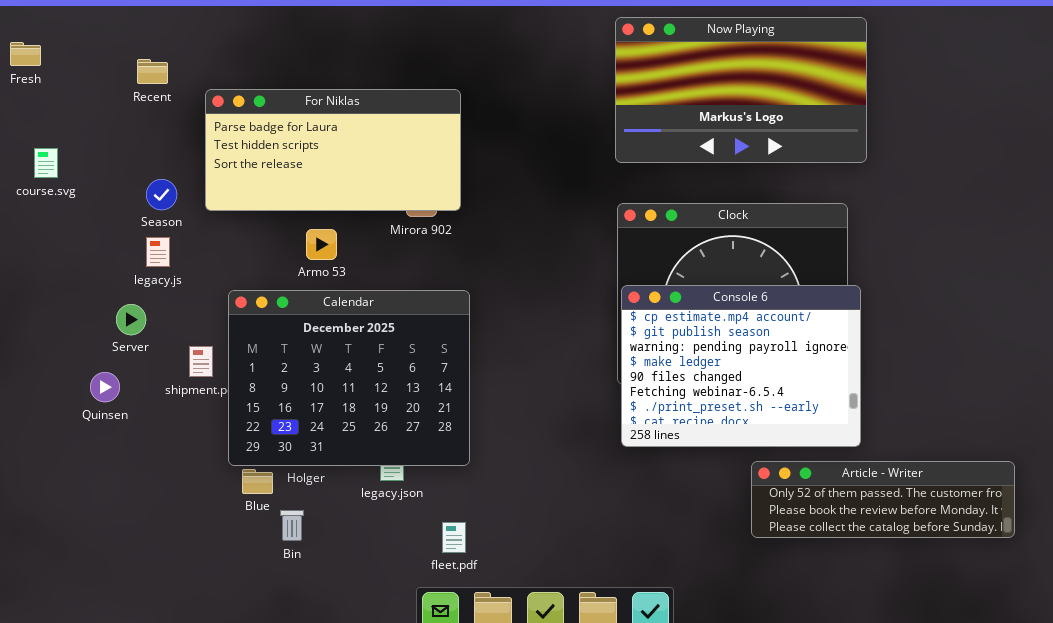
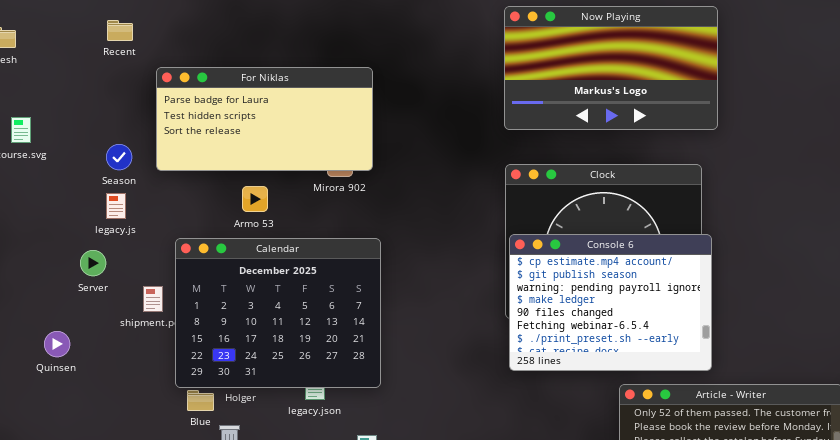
Recent: [137,59,168,84] -> [107,20,133,41], moved
Quinsen: [90,372,120,402] -> [44,331,70,357], moved

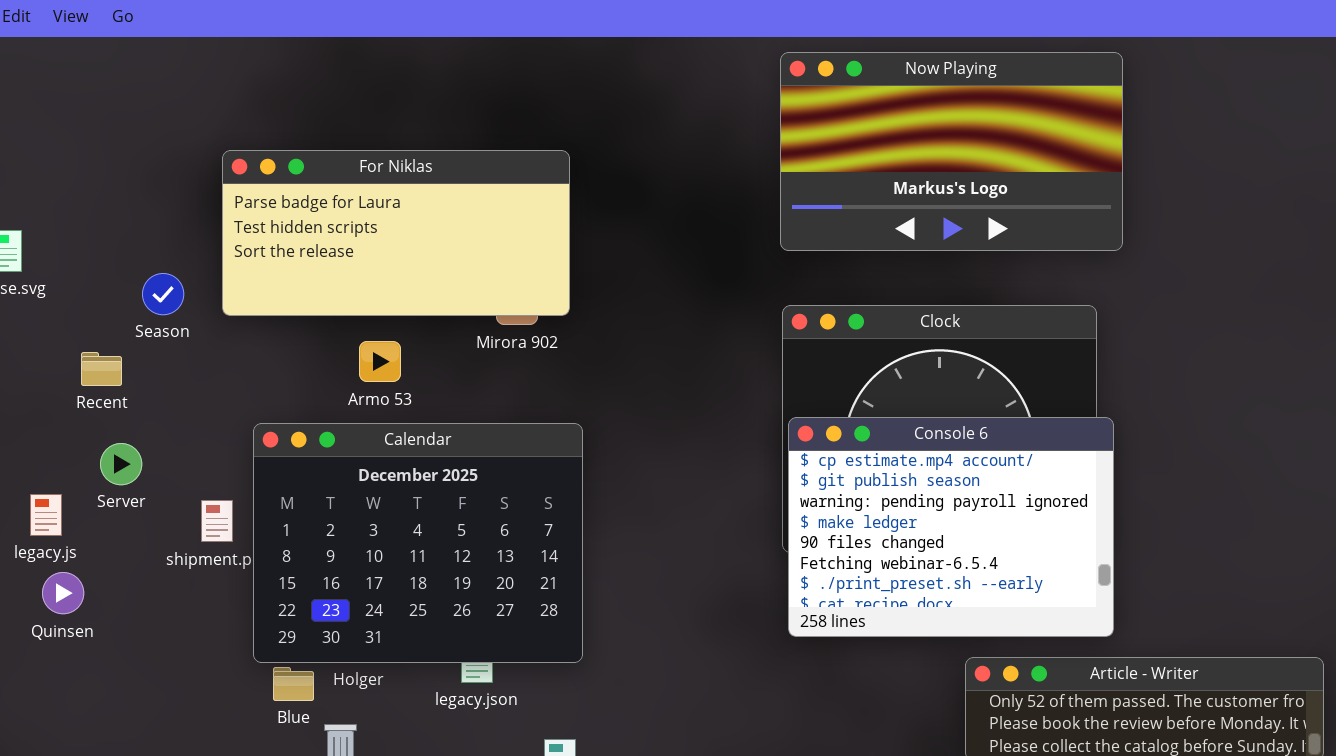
Recent: [107,20,133,41] -> [81,352,122,386], moved
legacy.js: [106,193,126,219] -> [30,494,62,536], moved

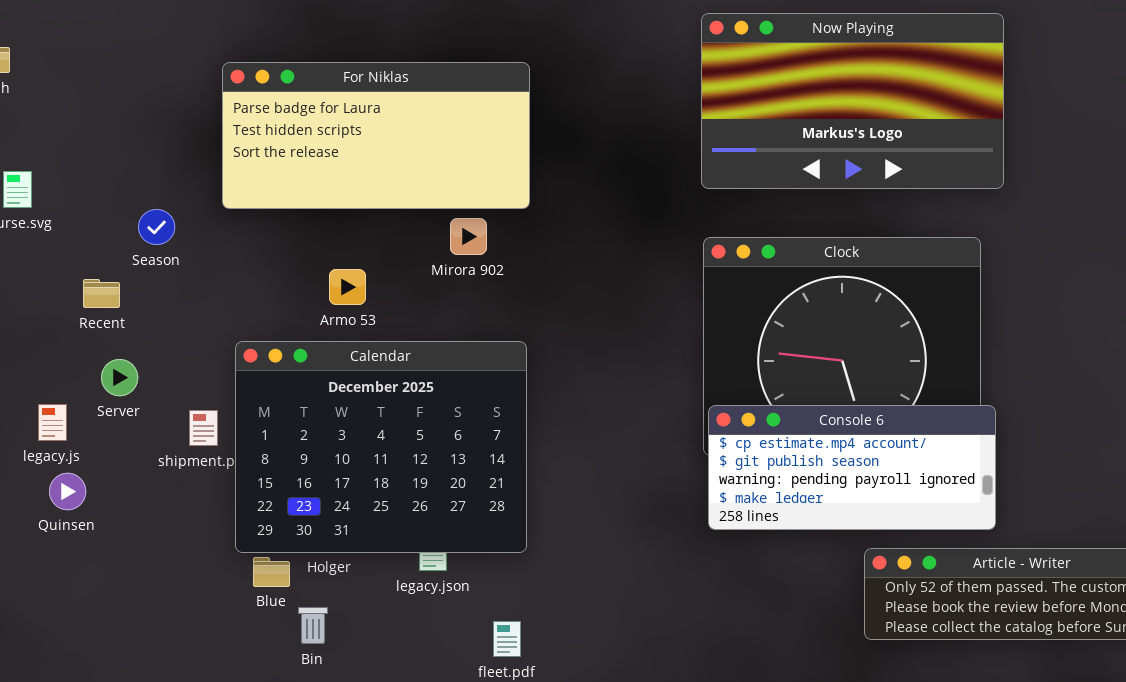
For Niklas: [222,150,570,316] -> [222,62,530,209], moved
Console 6: [788,417,1114,637] -> [708,405,996,530], resized

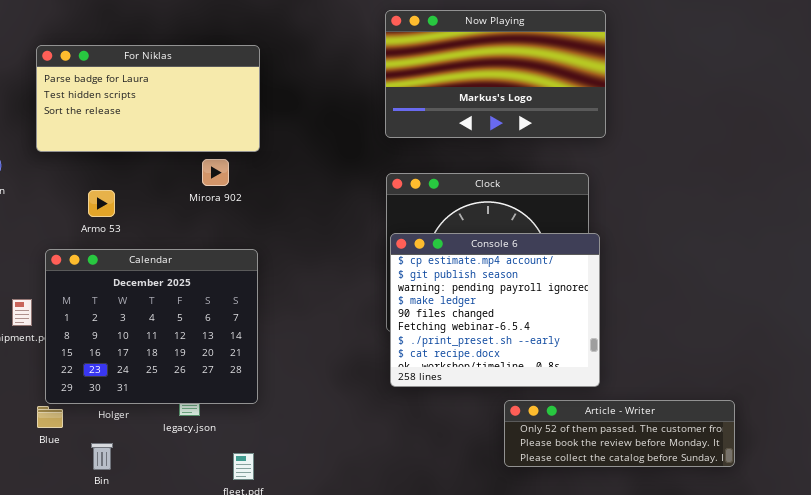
Armo 53: [329,269,366,305] -> [88,190,115,217], moved
Console 6: [708,405,996,530] -> [390,233,600,387], resized
Blue: [253,557,290,587] -> [37,406,63,428], moved

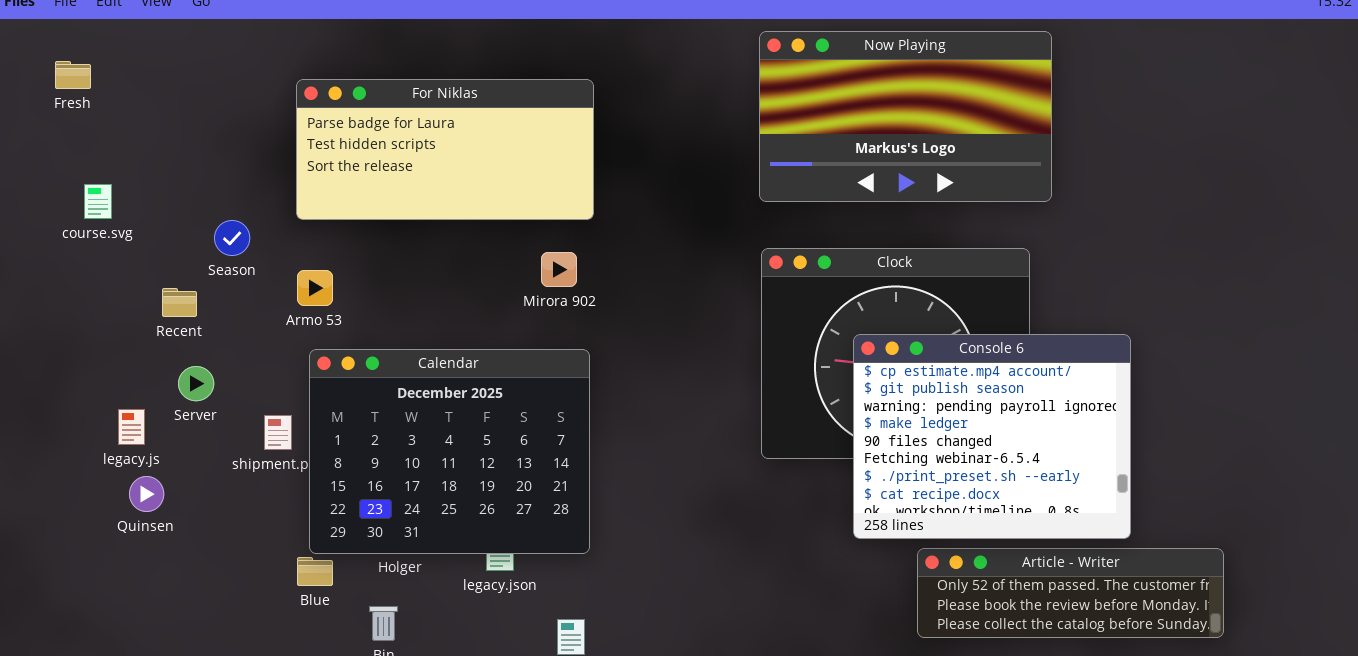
Mirora 902: [202,159,229,186] -> [541,252,577,287], moved
Armo 53: [88,190,115,217] -> [297,270,333,306], moved
Console 6: [390,233,600,387] -> [853,334,1131,539], moved

